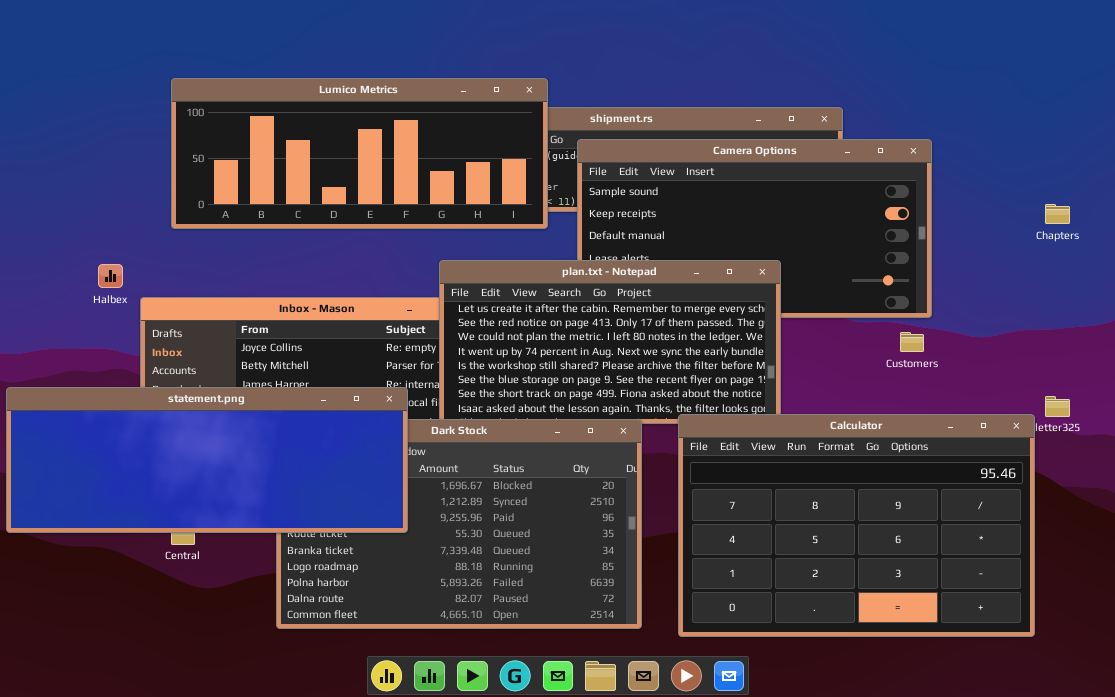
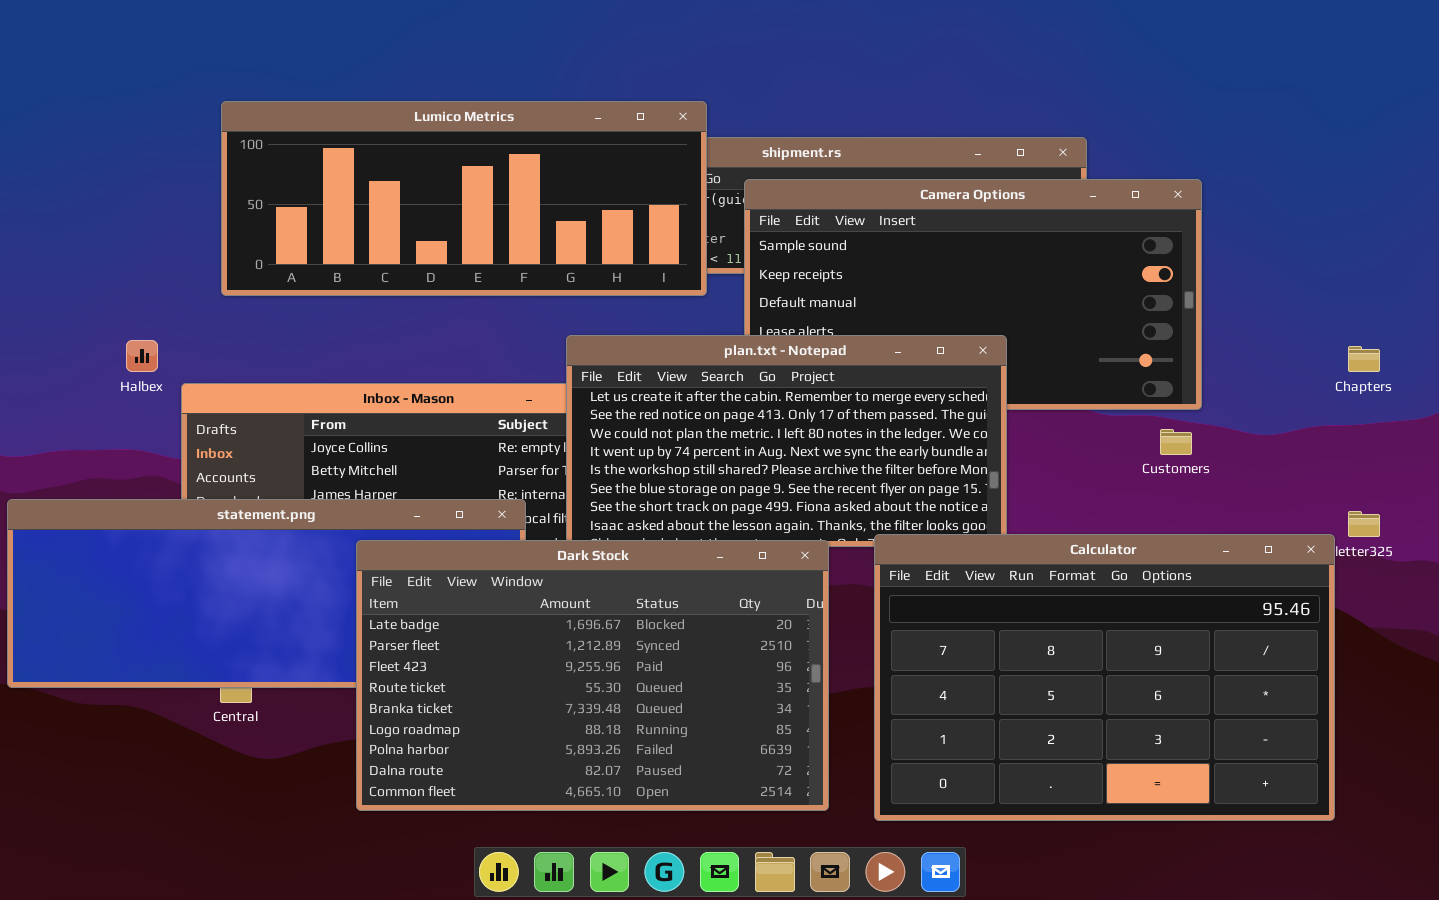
Chapters: [1045,204,1070,224] -> [1348,346,1380,372], moved
Dark Stock: [276,419,642,629] -> [356,540,829,811], raised

